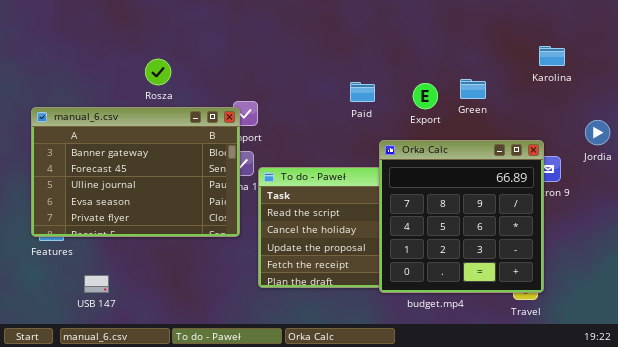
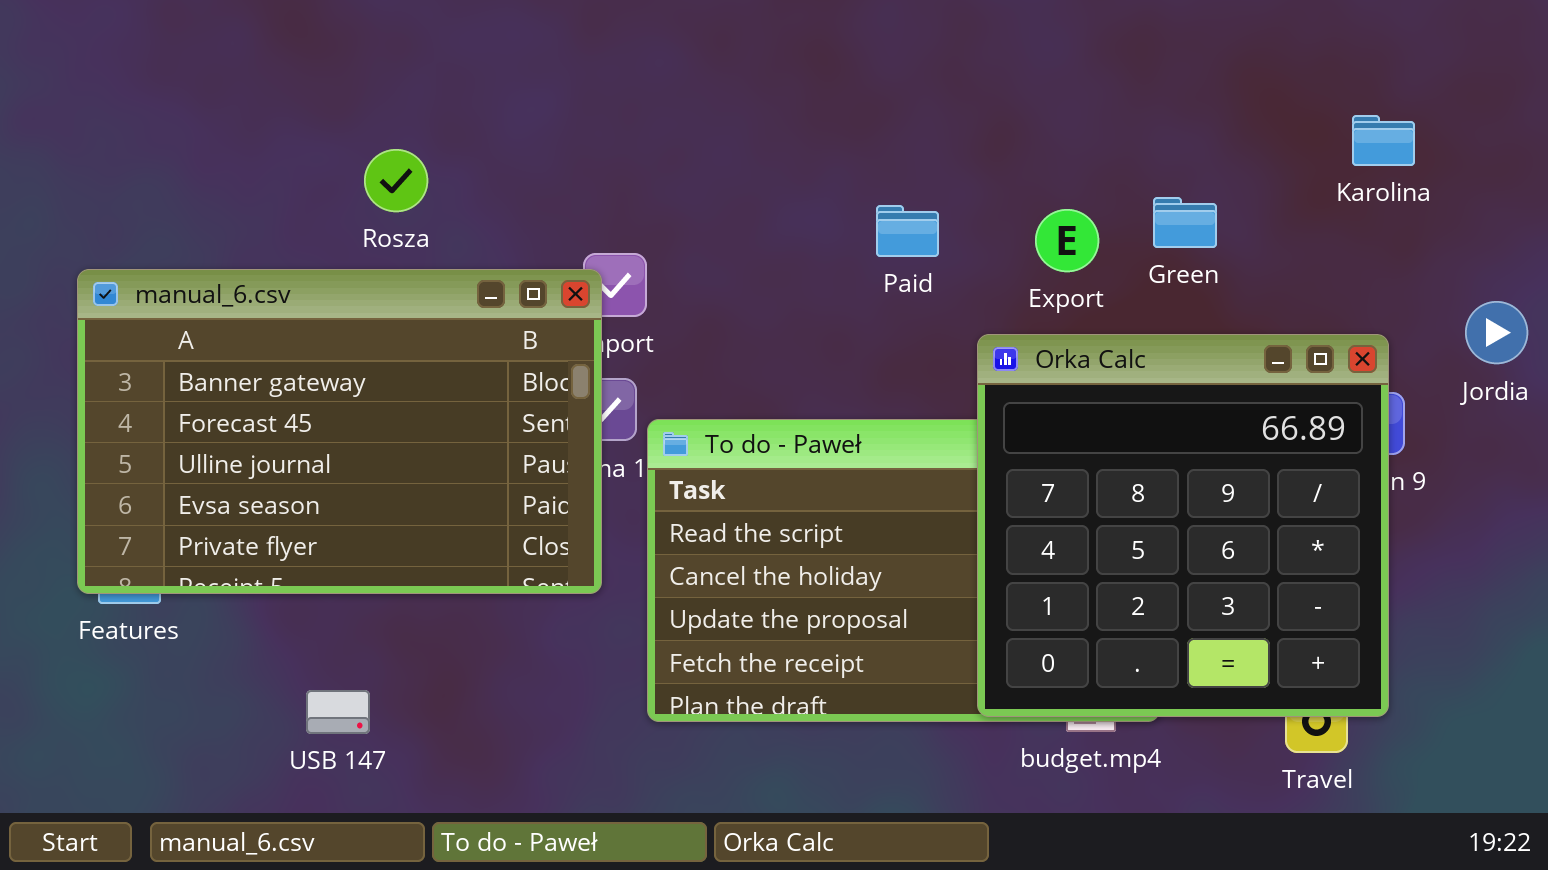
Orka Calc: [379,140,544,293] -> [977,334,1389,717], moved
USB 147: [84,275,109,293] -> [306,690,370,734], moved

